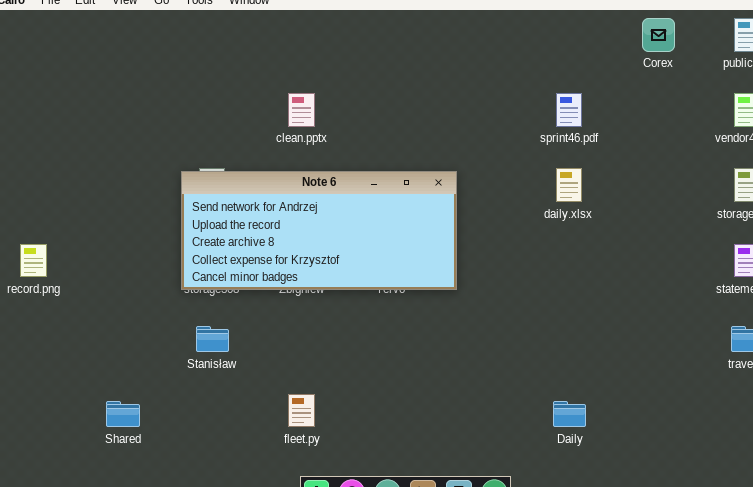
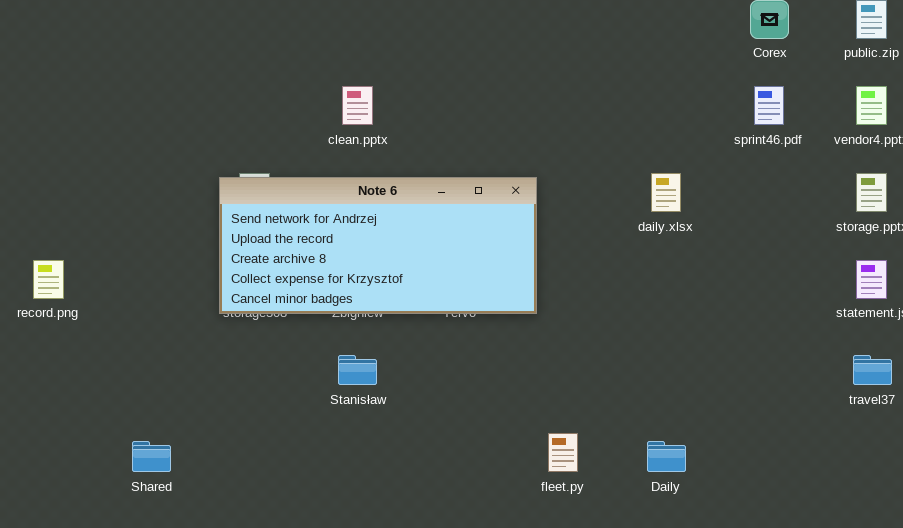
sprint46.pdf: [556,93,582,127] -> [754,86,784,125], moved
Stanisław: [196,326,229,352] -> [338,355,377,385], moved
fleet.py: [288,394,315,427] -> [548,433,578,472], moved

